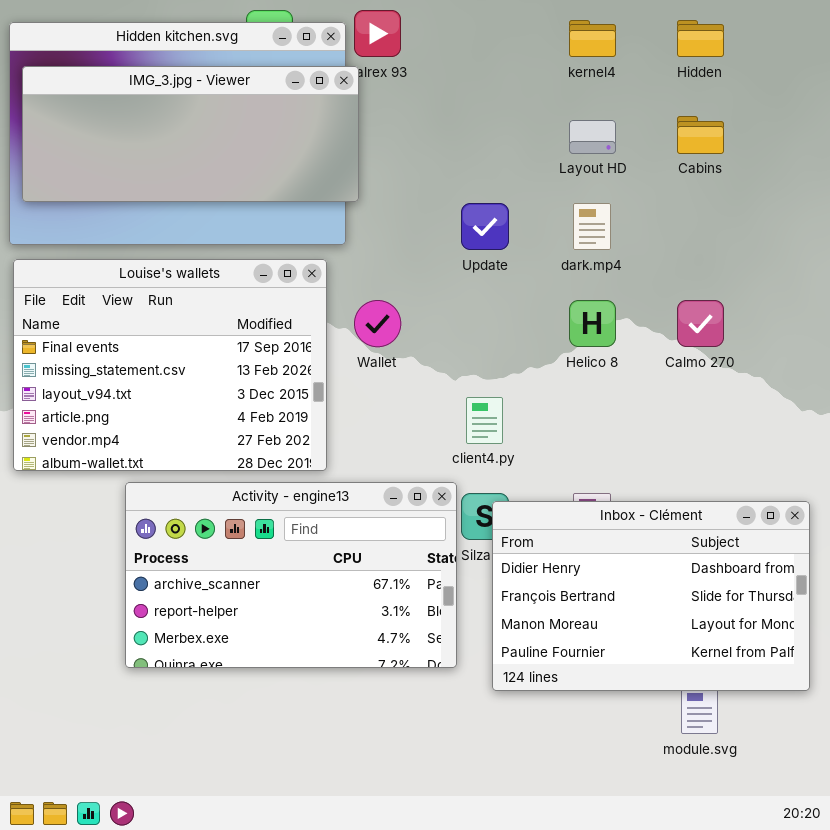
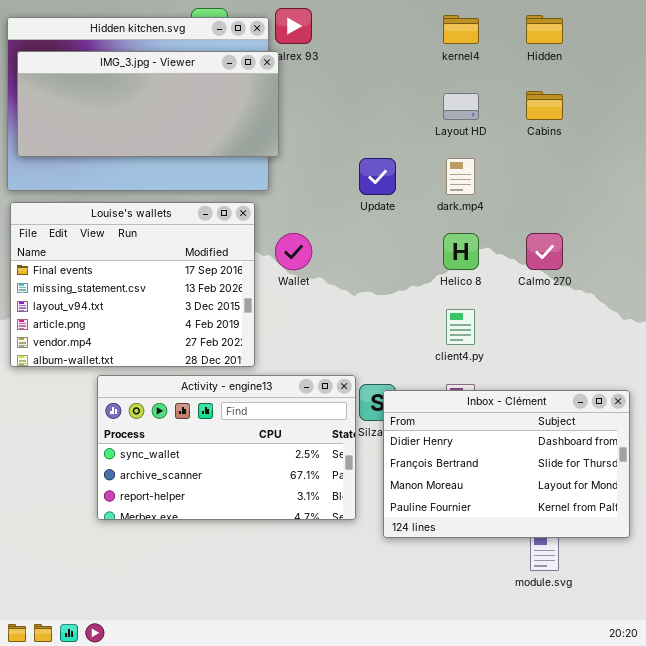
client4.py: [466,397,503,444] -> [446,309,475,345], moved
Activity - engine13: [125,482,457,668] -> [97,375,356,520], scrolled up 1 row

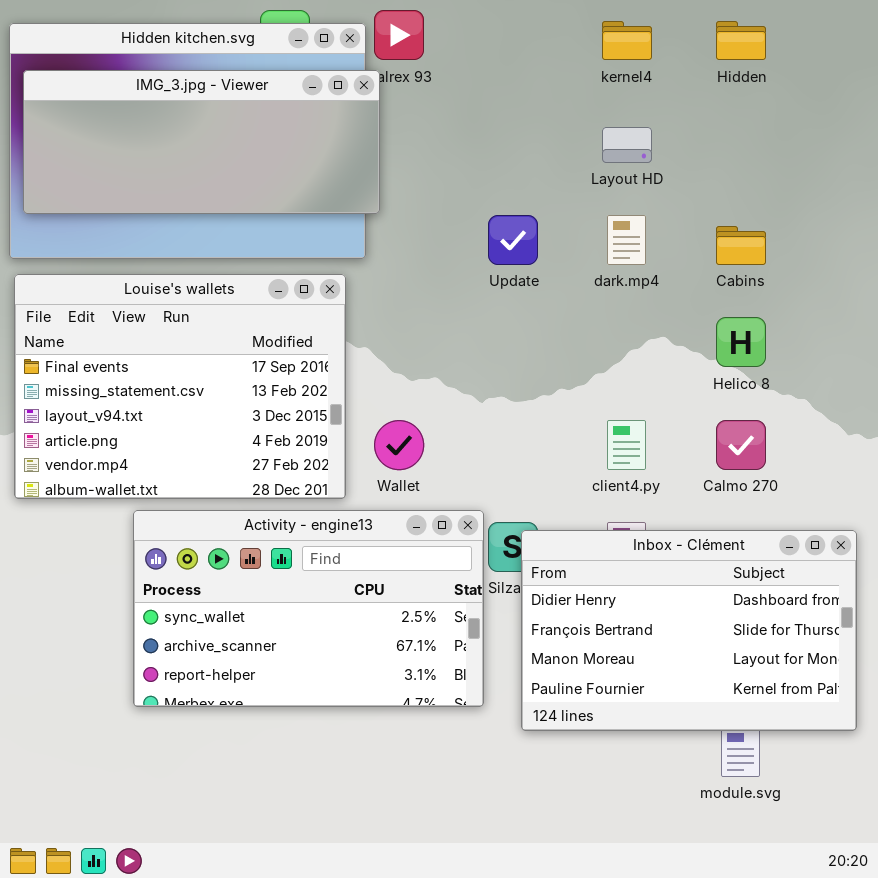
Cabins: [526,91,563,120] -> [716,226,766,265], moved
Wallet: [275,233,312,270] -> [374,420,424,470], moved
Helico 8: [443,233,479,270] -> [716,317,766,367], moved
Calmo 270: [526,233,563,270] -> [716,420,766,470], moved

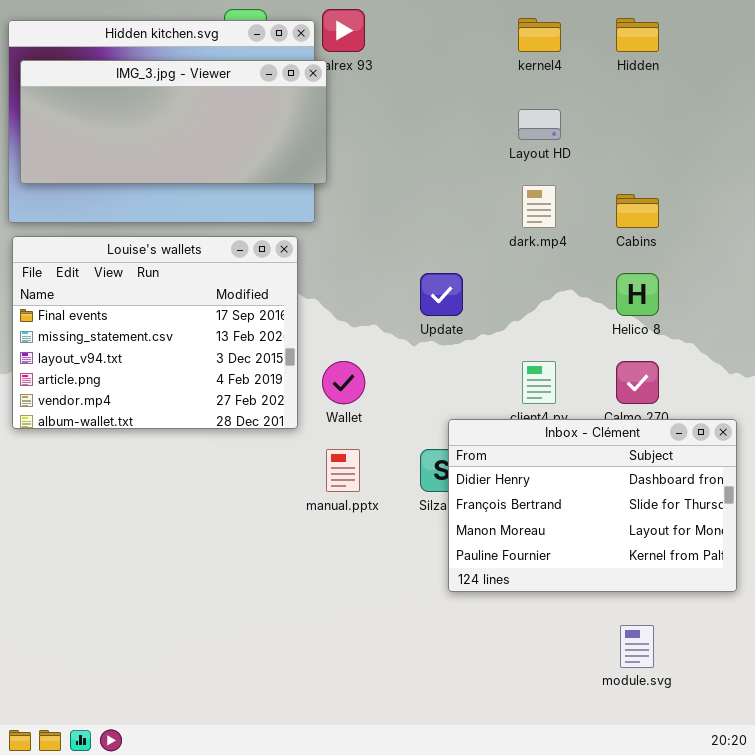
Update: [488,215,538,265] -> [420,273,463,316], moved
Activity - engine13: [133,510,484,707] -> none, closed
Inbox - Clément: [521,530,857,731] -> [448,419,737,592], moved

